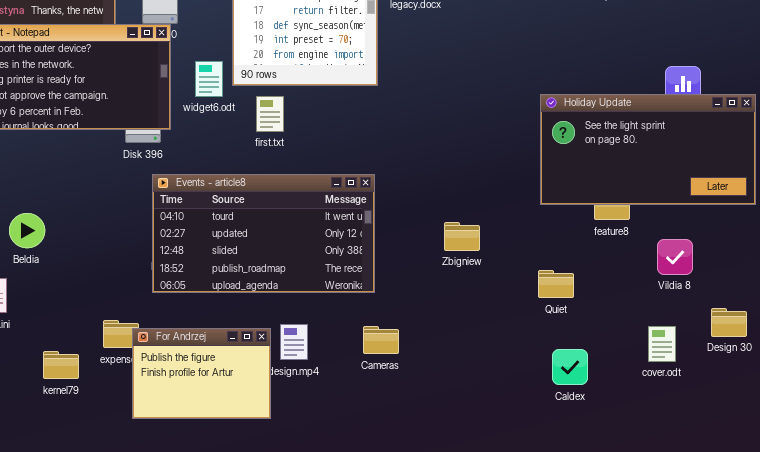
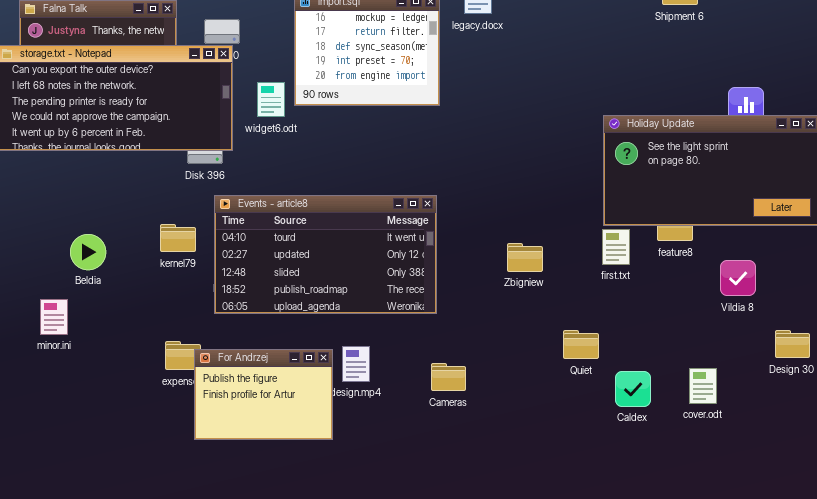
first.txt: [256,96,284,132] -> [602,229,630,265], moved
Quiet: [538,270,574,298] -> [563,330,599,359], moved
Cameras: [363,326,399,354] -> [431,363,466,391], moved
cover.odt: [648,326,676,362] -> [689,368,717,404], moved
kernel79: [43,351,79,379] -> [160,224,196,252], moved

